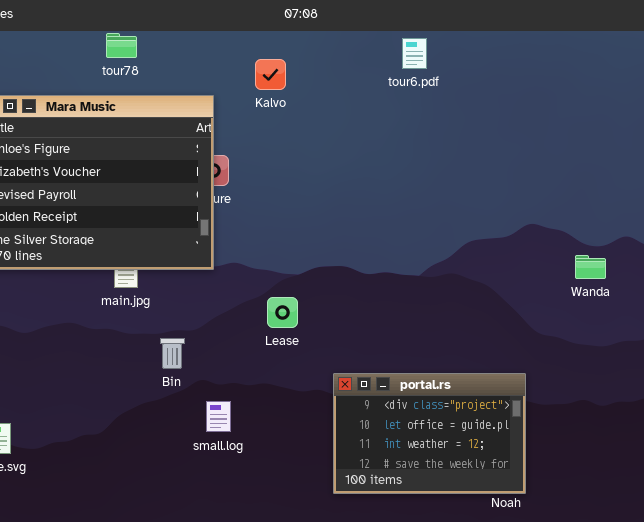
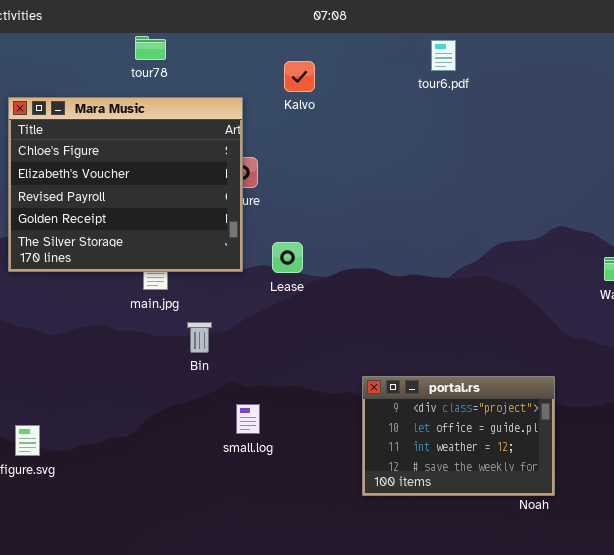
Lease: [267,297,298,328] -> [272,242,303,273], moved
Bin: [160,338,185,369] -> [187,322,212,353], moved

